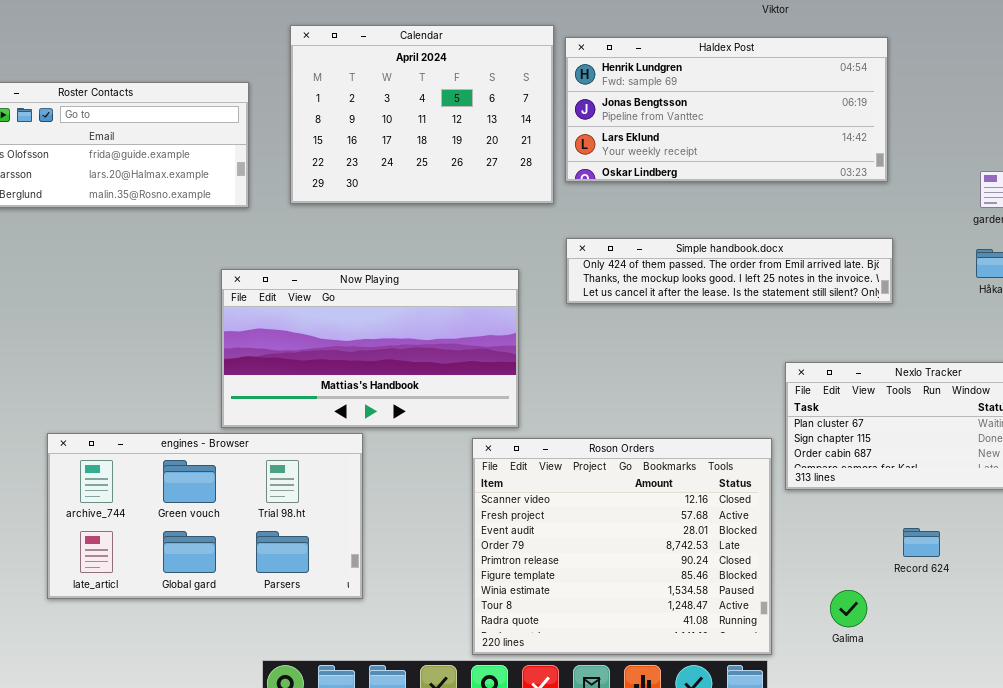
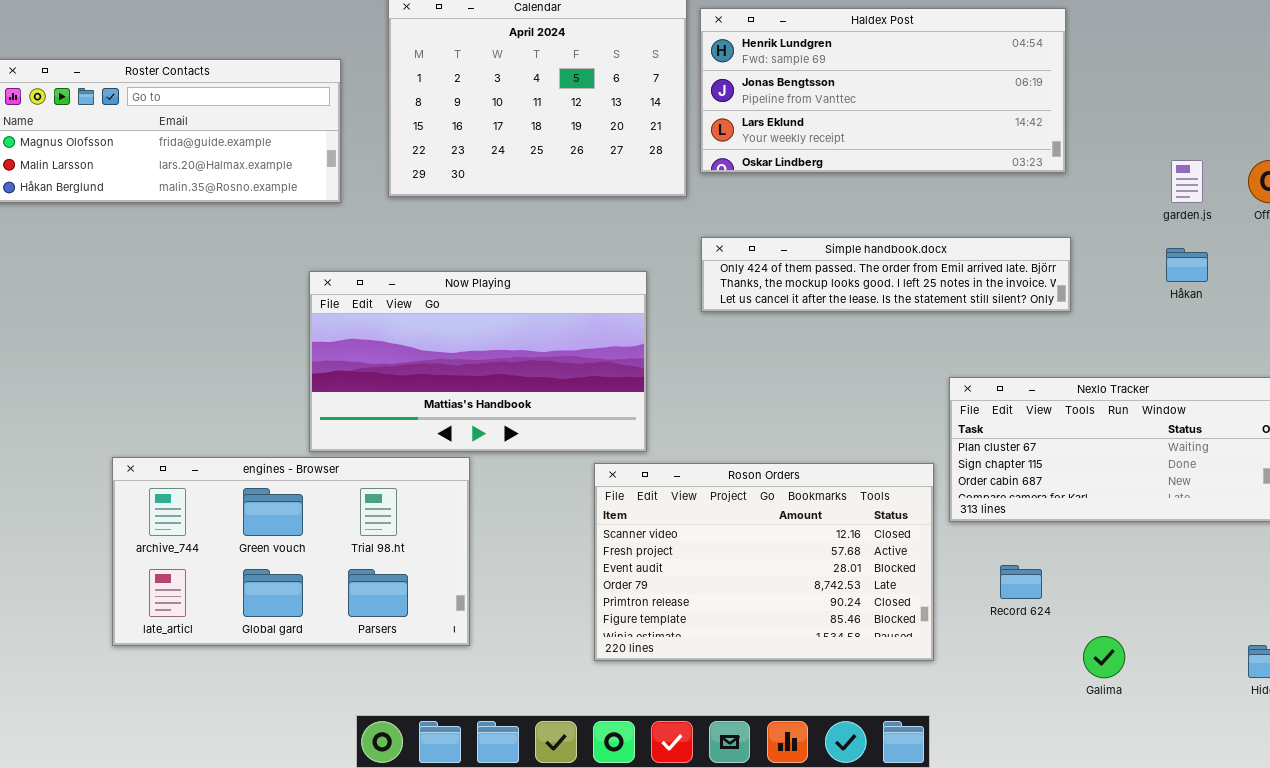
Roson Orders: [472,438,772,655] -> [594,463,934,661], resized
Record 624: [903,528,940,557] -> [1000,565,1042,599], moved
Galima: [830,590,867,627] -> [1083,636,1125,678], moved

